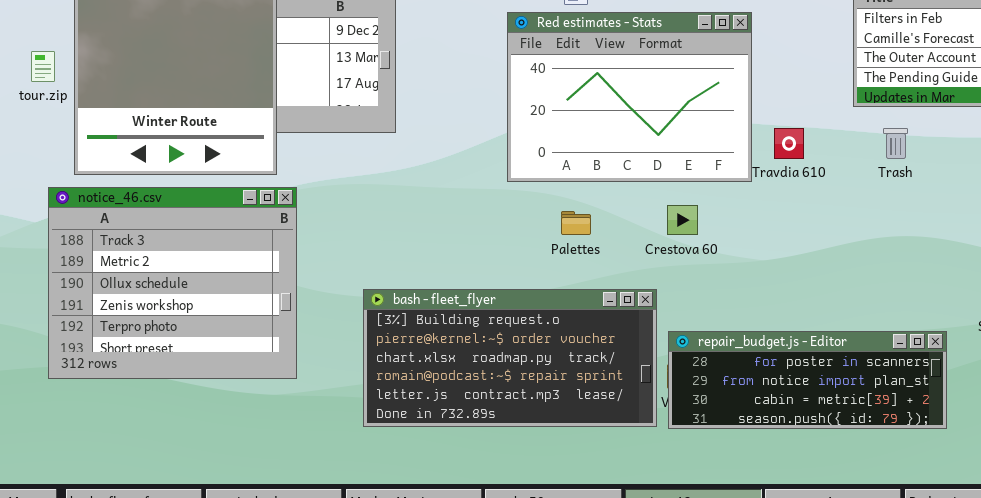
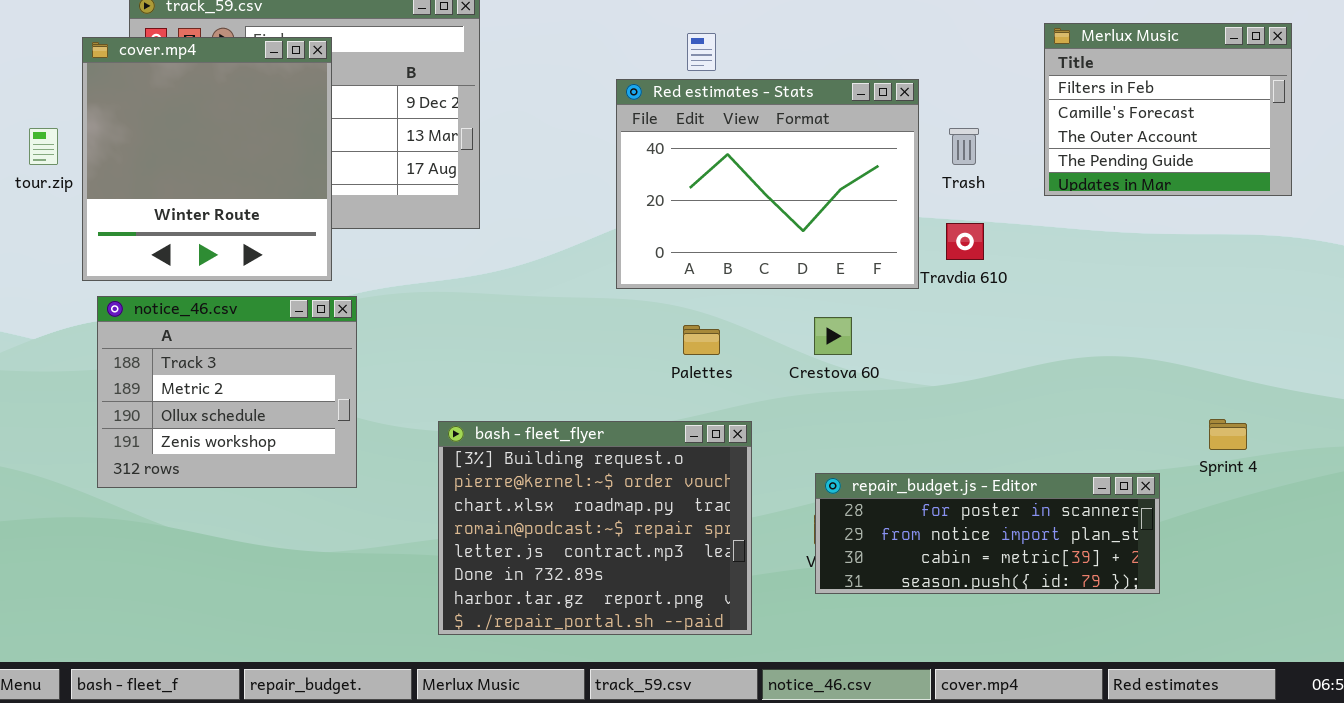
Trash: [883,128,908,159] -> [949,128,979,165], moved
notice_46.csv: [48,187,297,379] -> [97,296,357,488], resized
bash - fleet_flyer: [363,289,657,427] -> [438,421,752,635], resized

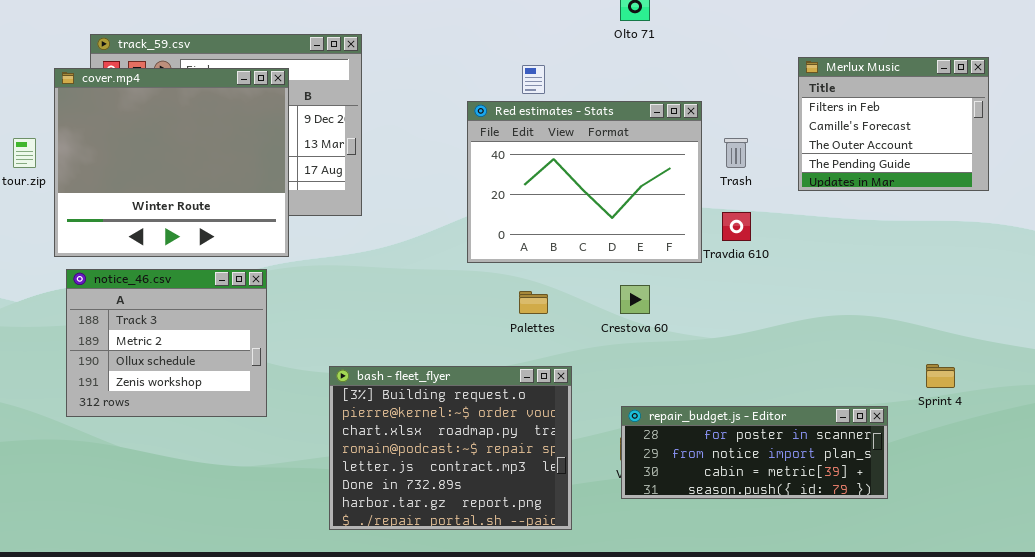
cover.mp4: [82,37,332,281] -> [54,68,289,257], resized

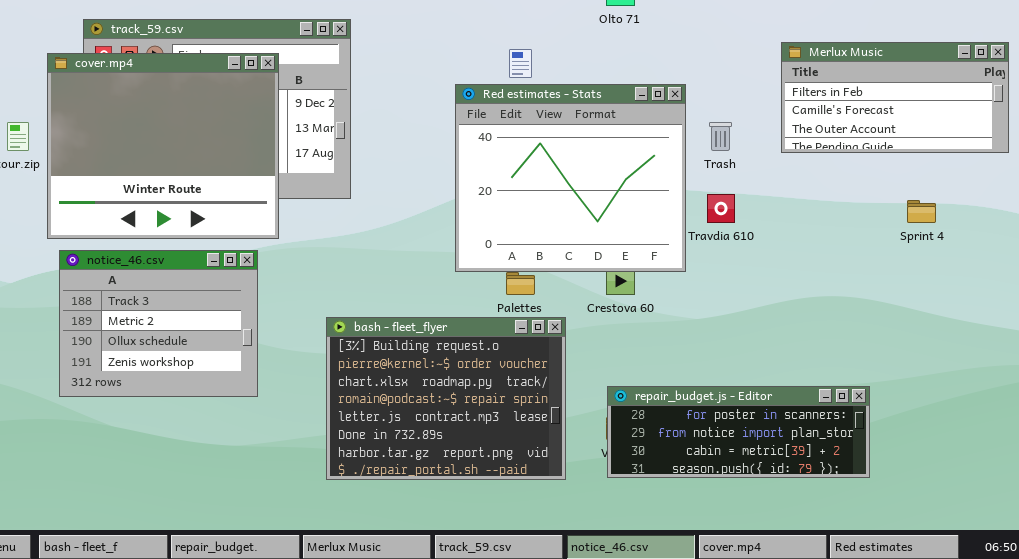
Merlux Music: [798,57,989,191] -> [781,42,1009,153], resized
Red estimates - Stats: [467,101,702,263] -> [455,84,686,272], resized
Sprint 4: [926,364,955,388] -> [907,200,936,223], moved
bash - fleet_flyer: [329,366,572,530] -> [326,317,566,480], moved

